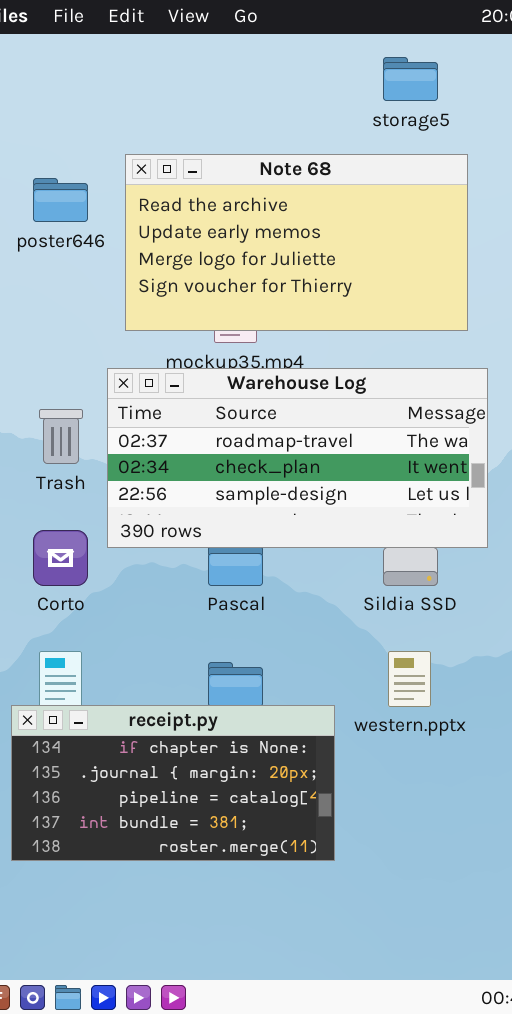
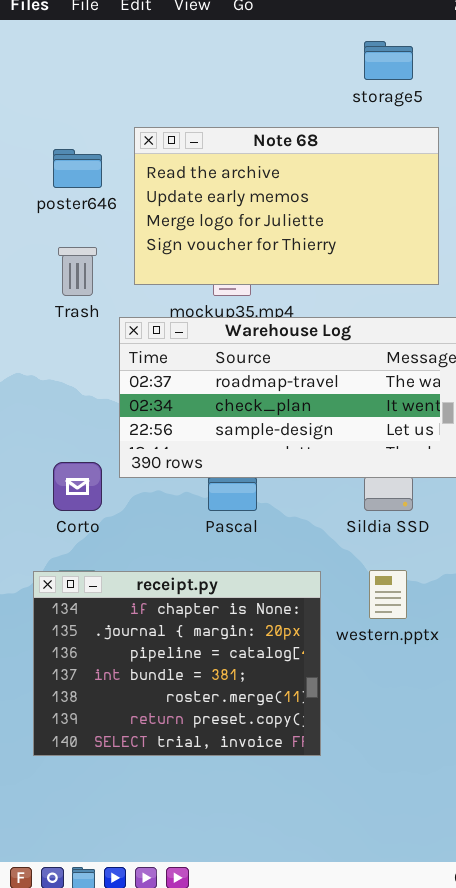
Trash: [39,409,83,464] -> [58,247,97,296], moved
receipt.py: [11,705,335,861] -> [33,571,321,756], resized

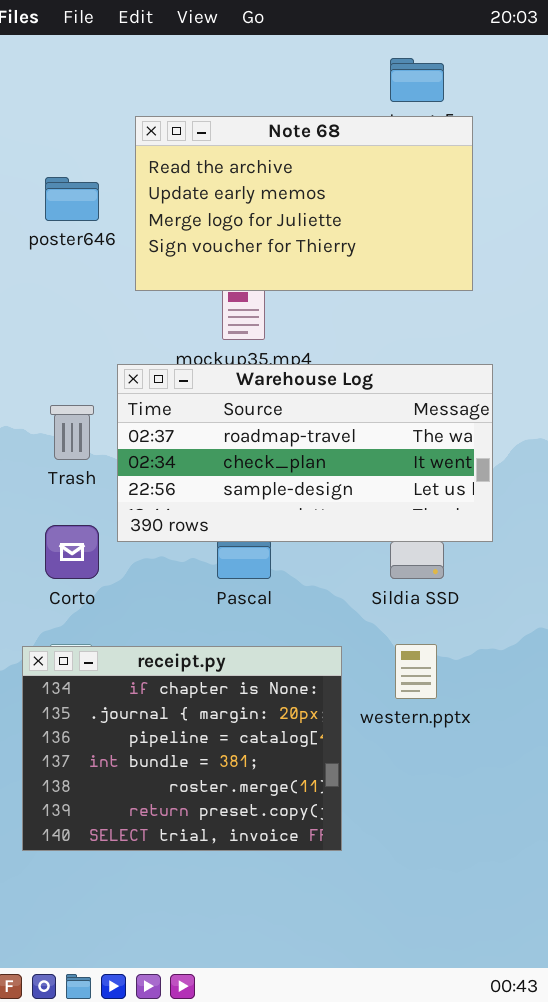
Note 68: [134,127,439,285] -> [135,116,473,291], moved
Trash: [58,247,97,296] -> [50,405,94,460], moved

